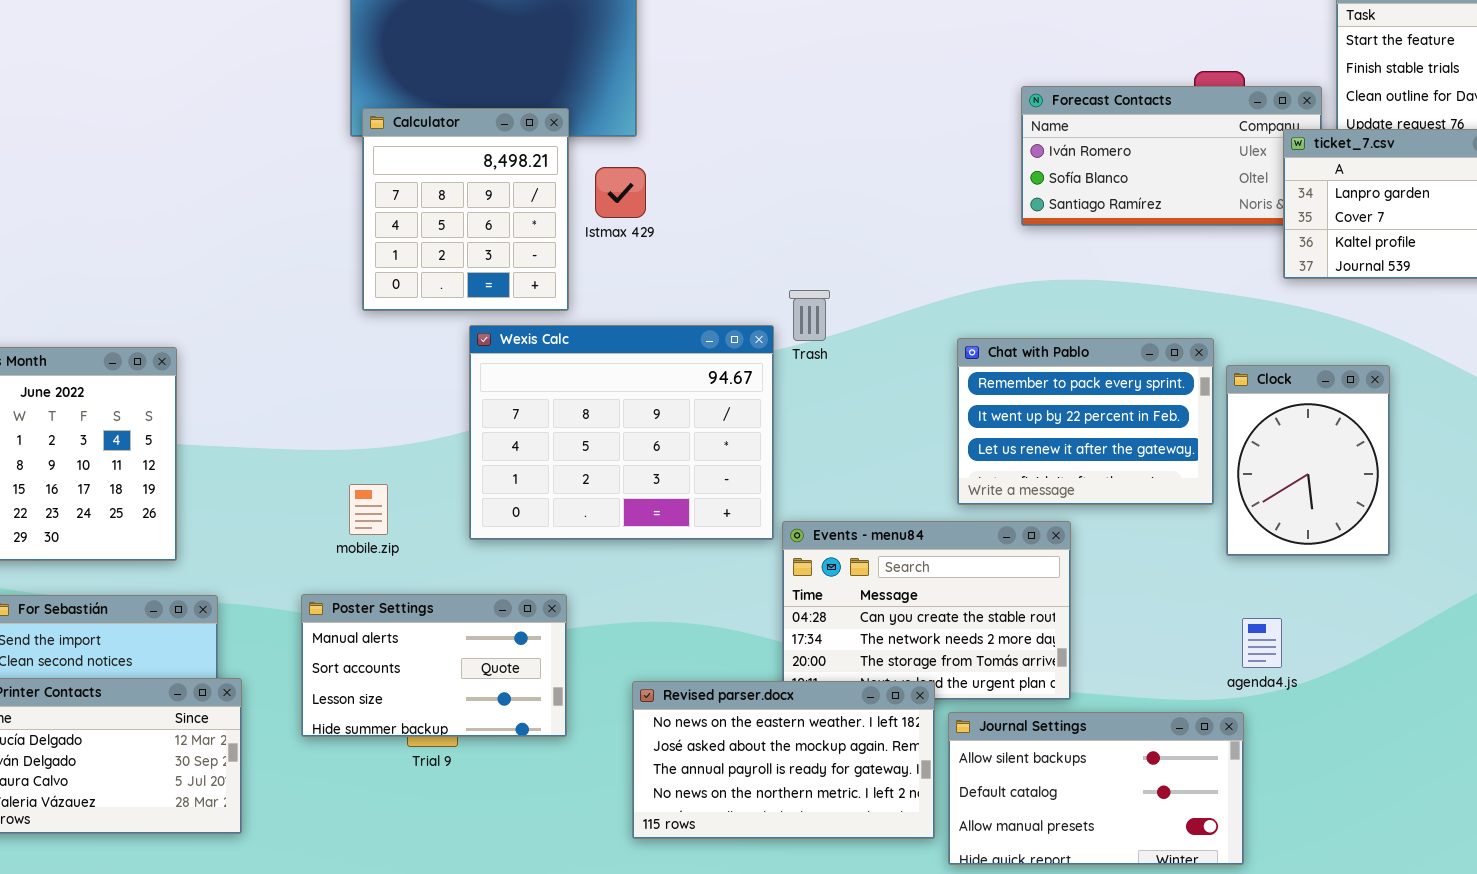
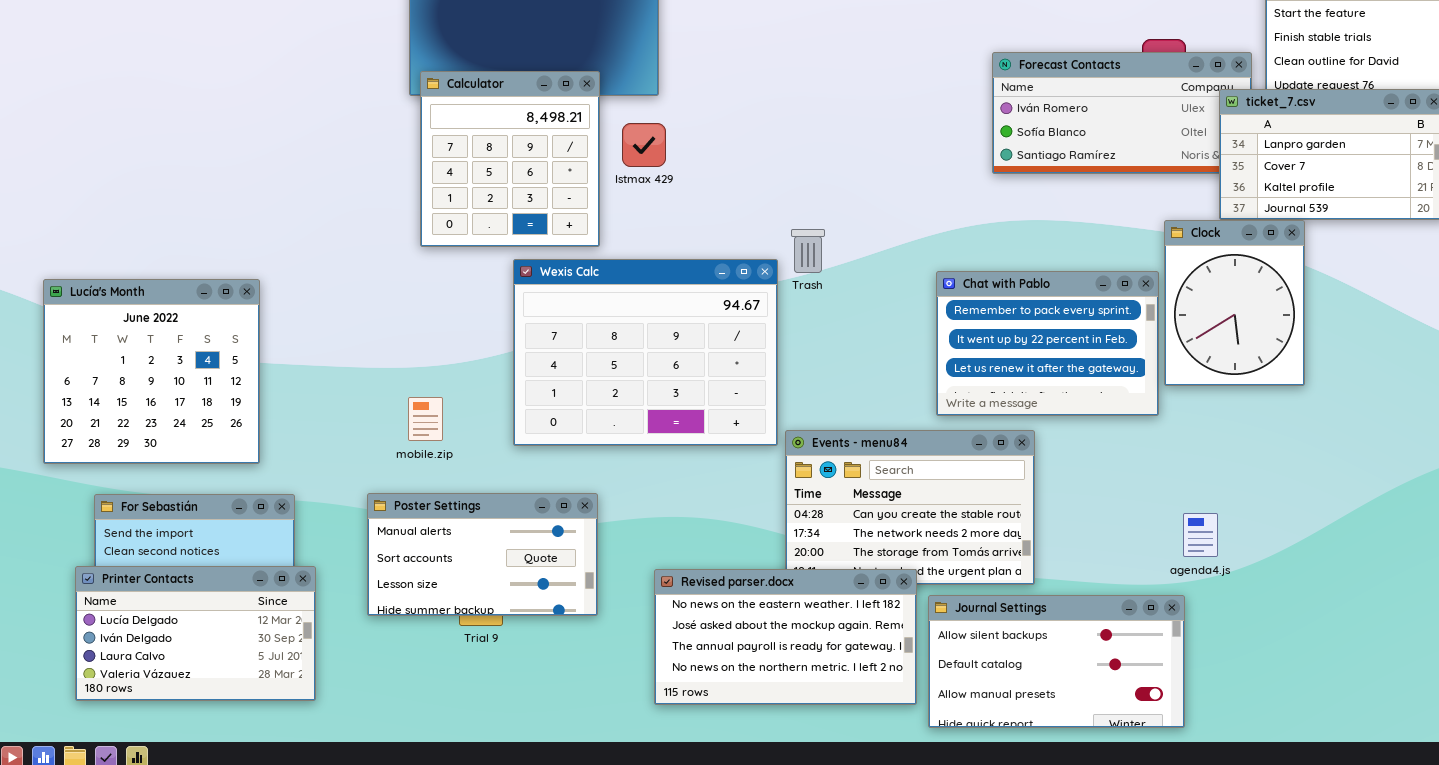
Clock: [1226,365,1390,556] -> [1164,220,1305,386], moved

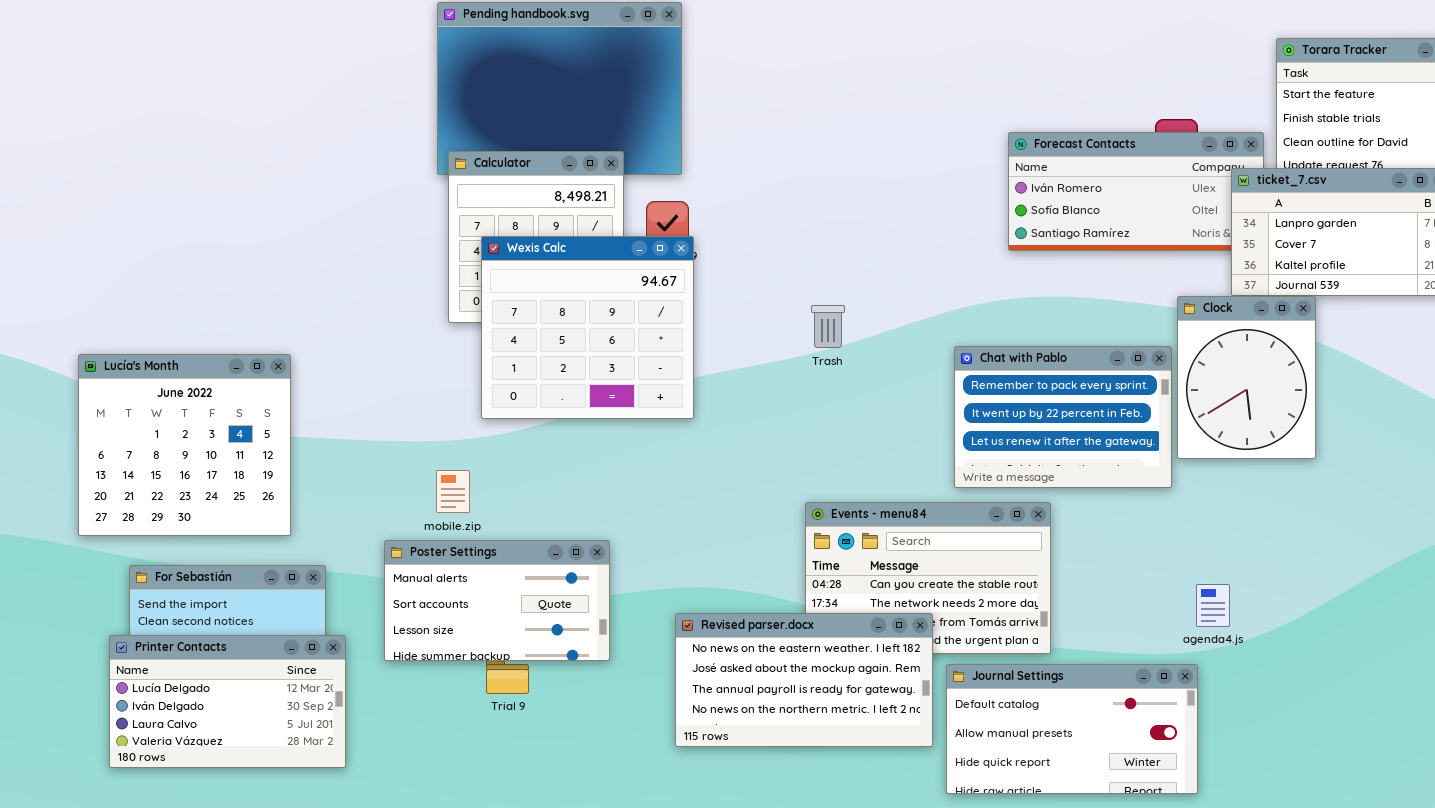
Wexis Calc: [513,259,778,446] -> [481,236,694,419], moved, resized
Poster Settings: [367,493,598,616] -> [384,540,610,661], moved
Revised parser.docx: [654,569,917,705] -> [675,613,933,747], moved
Journal Settings: [928,595,1185,728] -> [946,664,1198,794], scrolled down 1 row

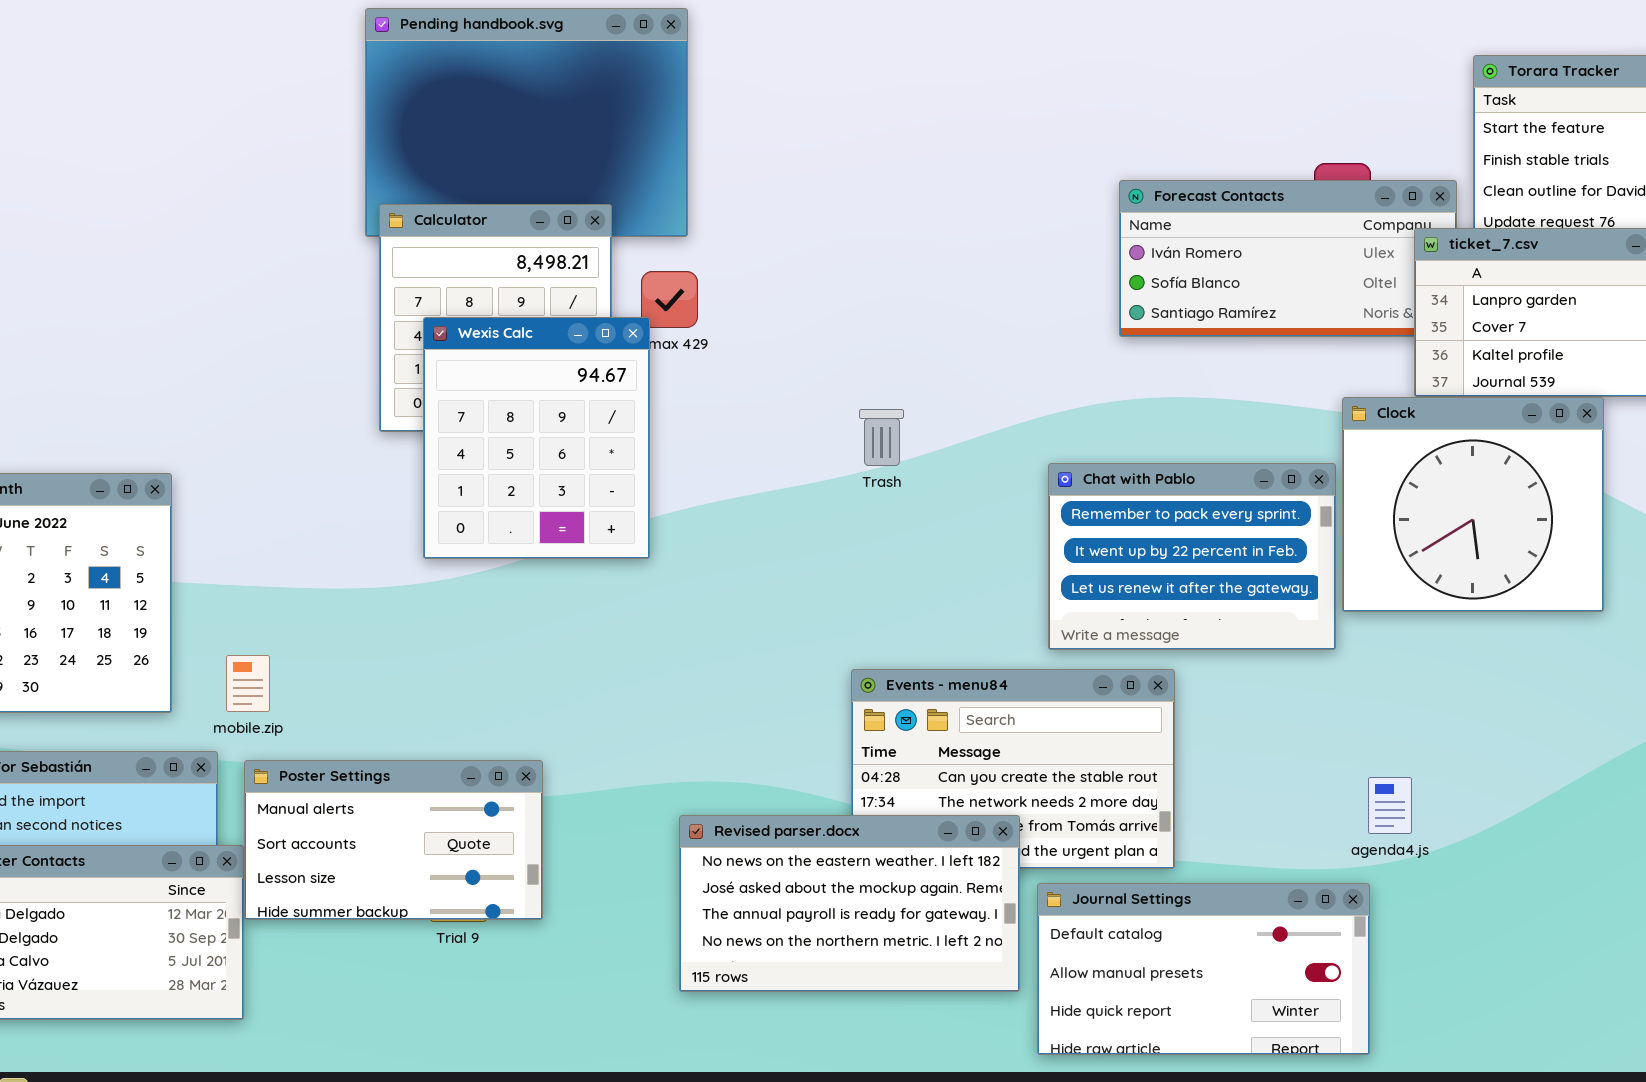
Wexis Calc: [481,236,694,419] -> [423,317,650,559], resized
Clock: [1177,296,1316,459] -> [1342,397,1604,612], resized
mobile.zip: [436,470,470,513] -> [226,655,270,712], moved
Poster Settings: [384,540,610,661] -> [244,760,543,920], moved

